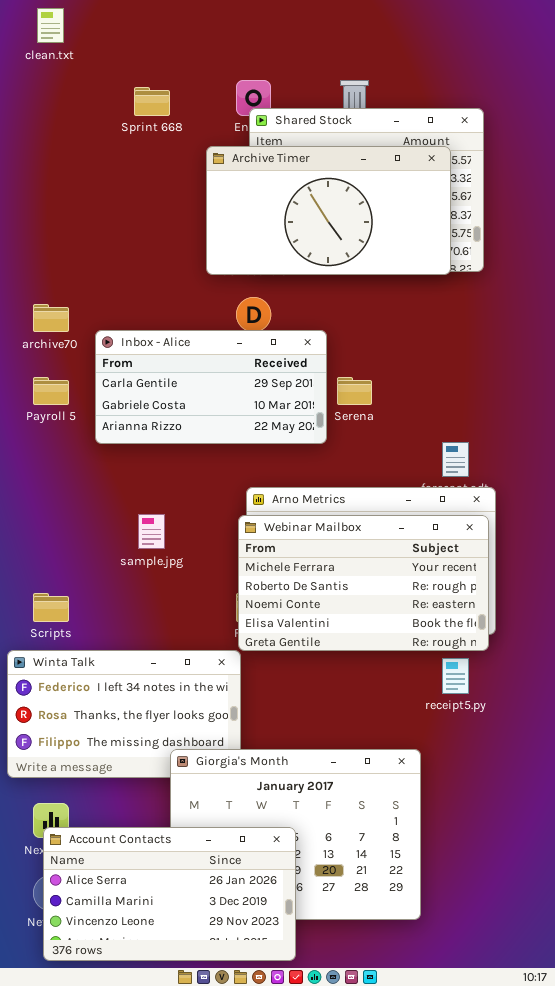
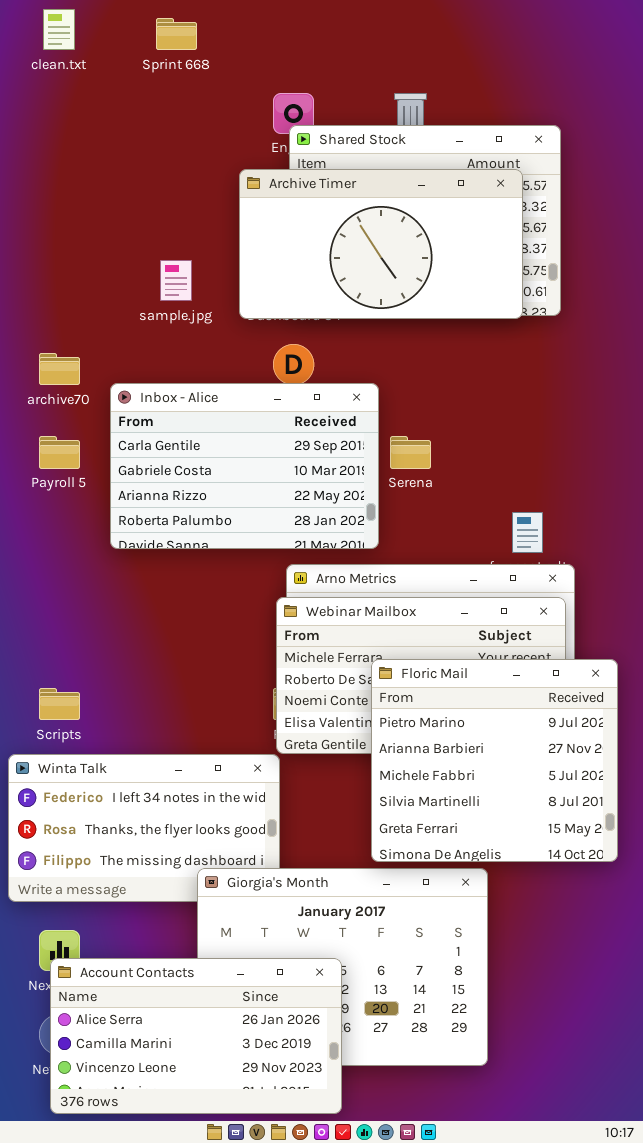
Sprint 668: [134,87,170,116] -> [156,18,197,50], moved
Inbox - Alice: [95,330,327,444] -> [110,383,379,549], resized
sample.jpg: [138,514,165,549] -> [160,260,192,301], moved
Floric Mail: none -> [371,659,618,862], opened

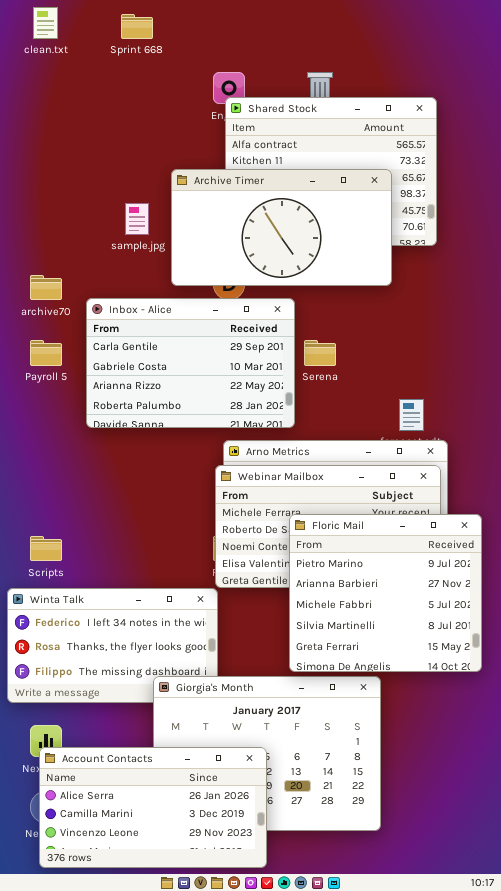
Archive Timer: [239,169,523,319] -> [171,169,392,286], moved

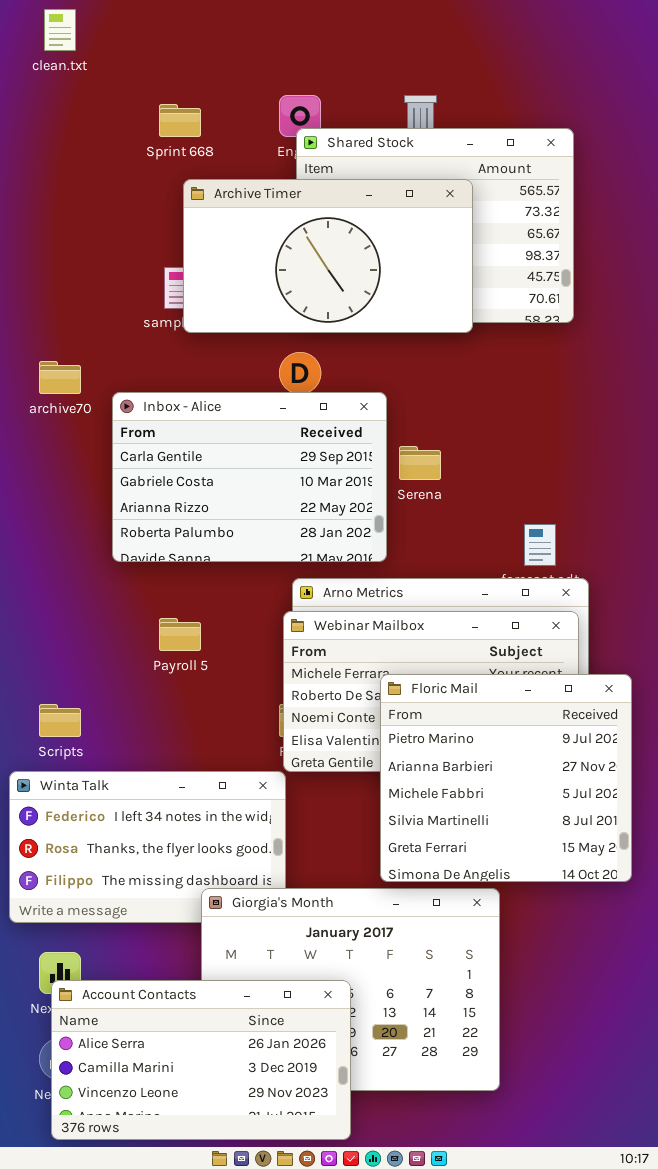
Sprint 668: [121,14,153,39] -> [159,104,201,137], moved
Archive Timer: [171,169,392,286] -> [183,179,473,333], moved
Payroll 5: [30,340,62,366] -> [159,618,201,651], moved

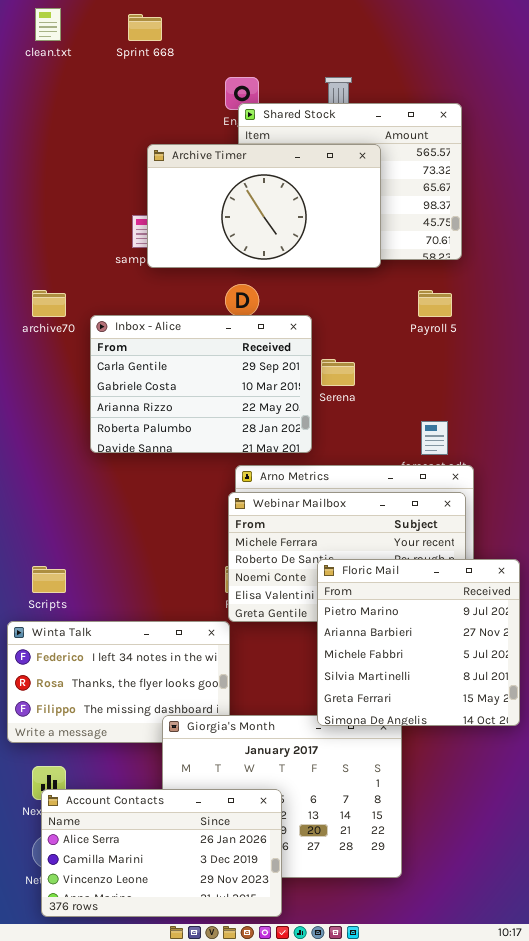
Sprint 668: [159,104,201,137] -> [128,14,162,41], moved
Payroll 5: [159,618,201,651] -> [418,290,452,317], moved
Floric Mail: [380,674,632,882] -> [317,559,520,726], moved

